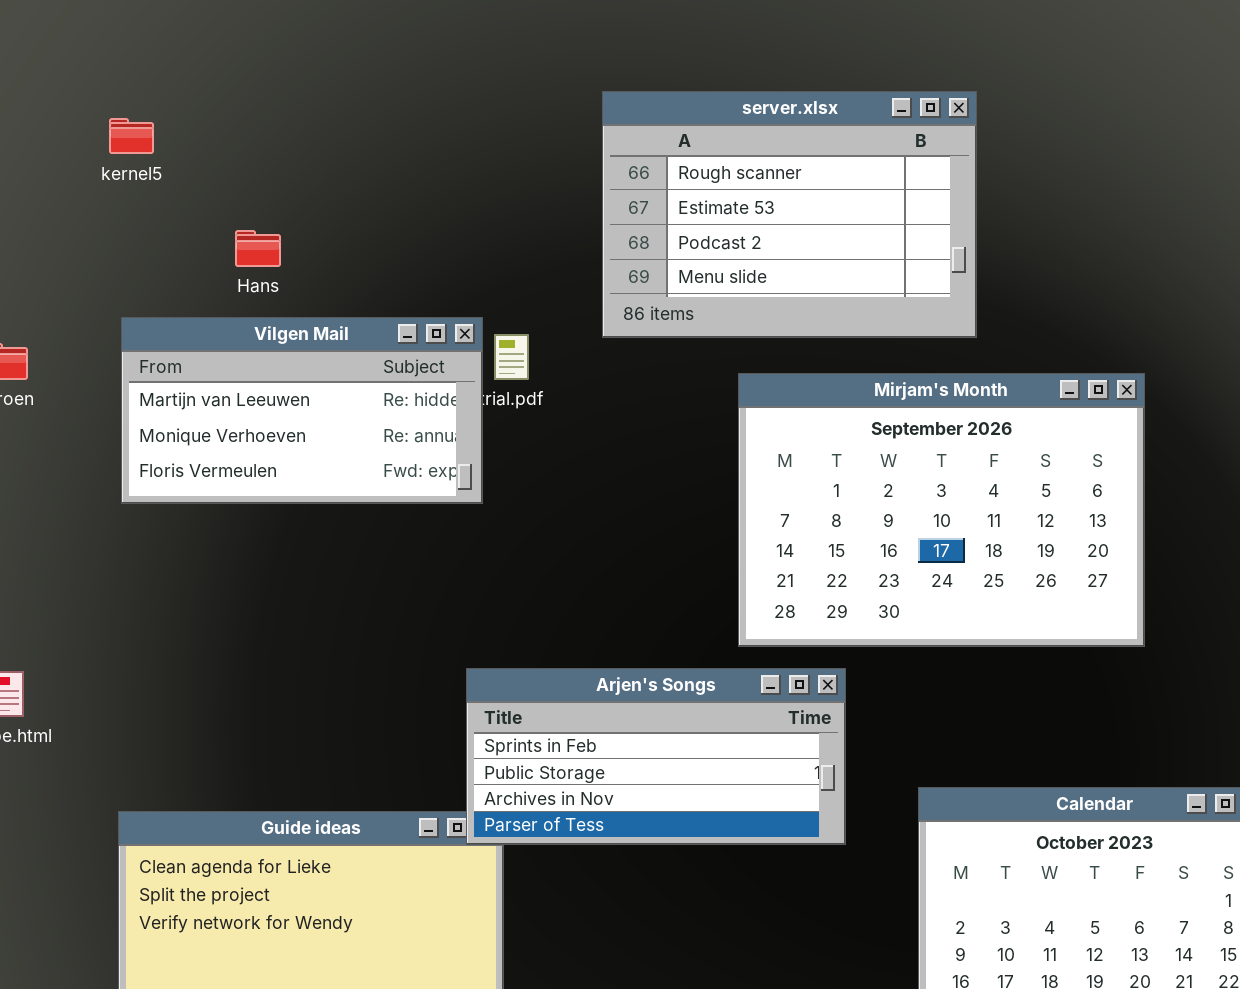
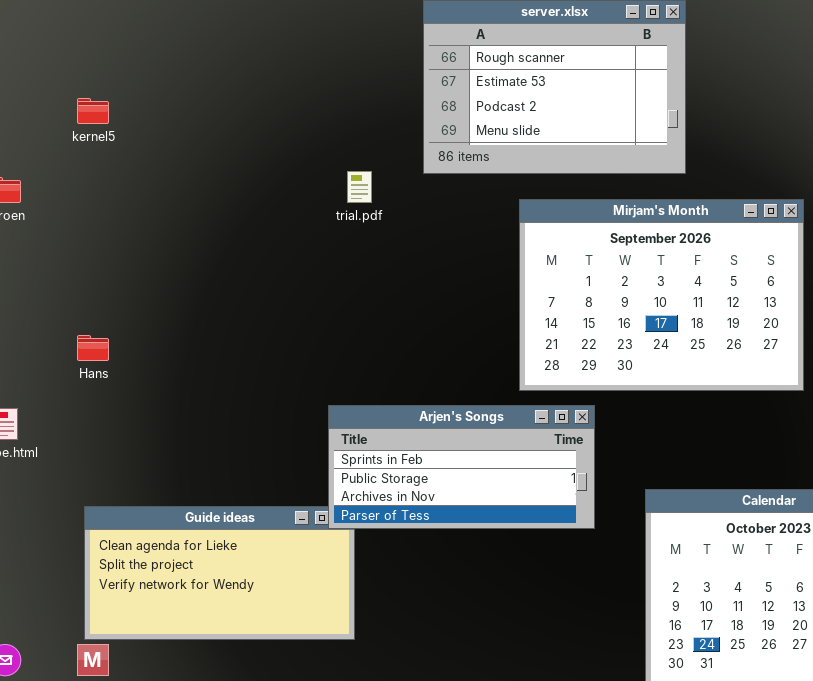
kernel5: [109,118,154,154] -> [77,98,109,124], moved
Hans: [235,230,281,267] -> [77,335,109,361], moved
Vilgen Mail: [121,317,483,504] -> none, closed

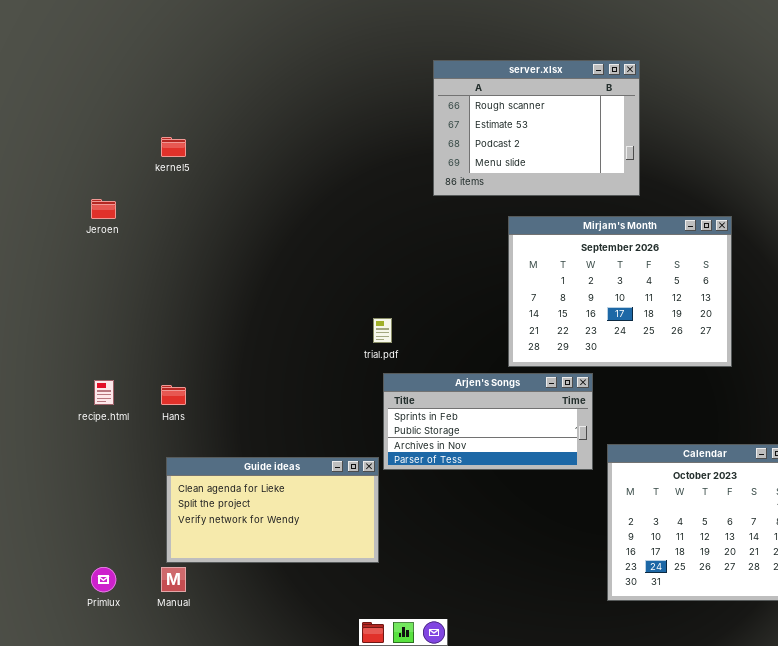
trial.pdf: [347,171,372,203] -> [373,318,392,343], moved
Hans: [77,335,109,361] -> [161,385,186,405], moved
Arjen's Songs: [328,405,595,529] -> [383,373,593,470], moved

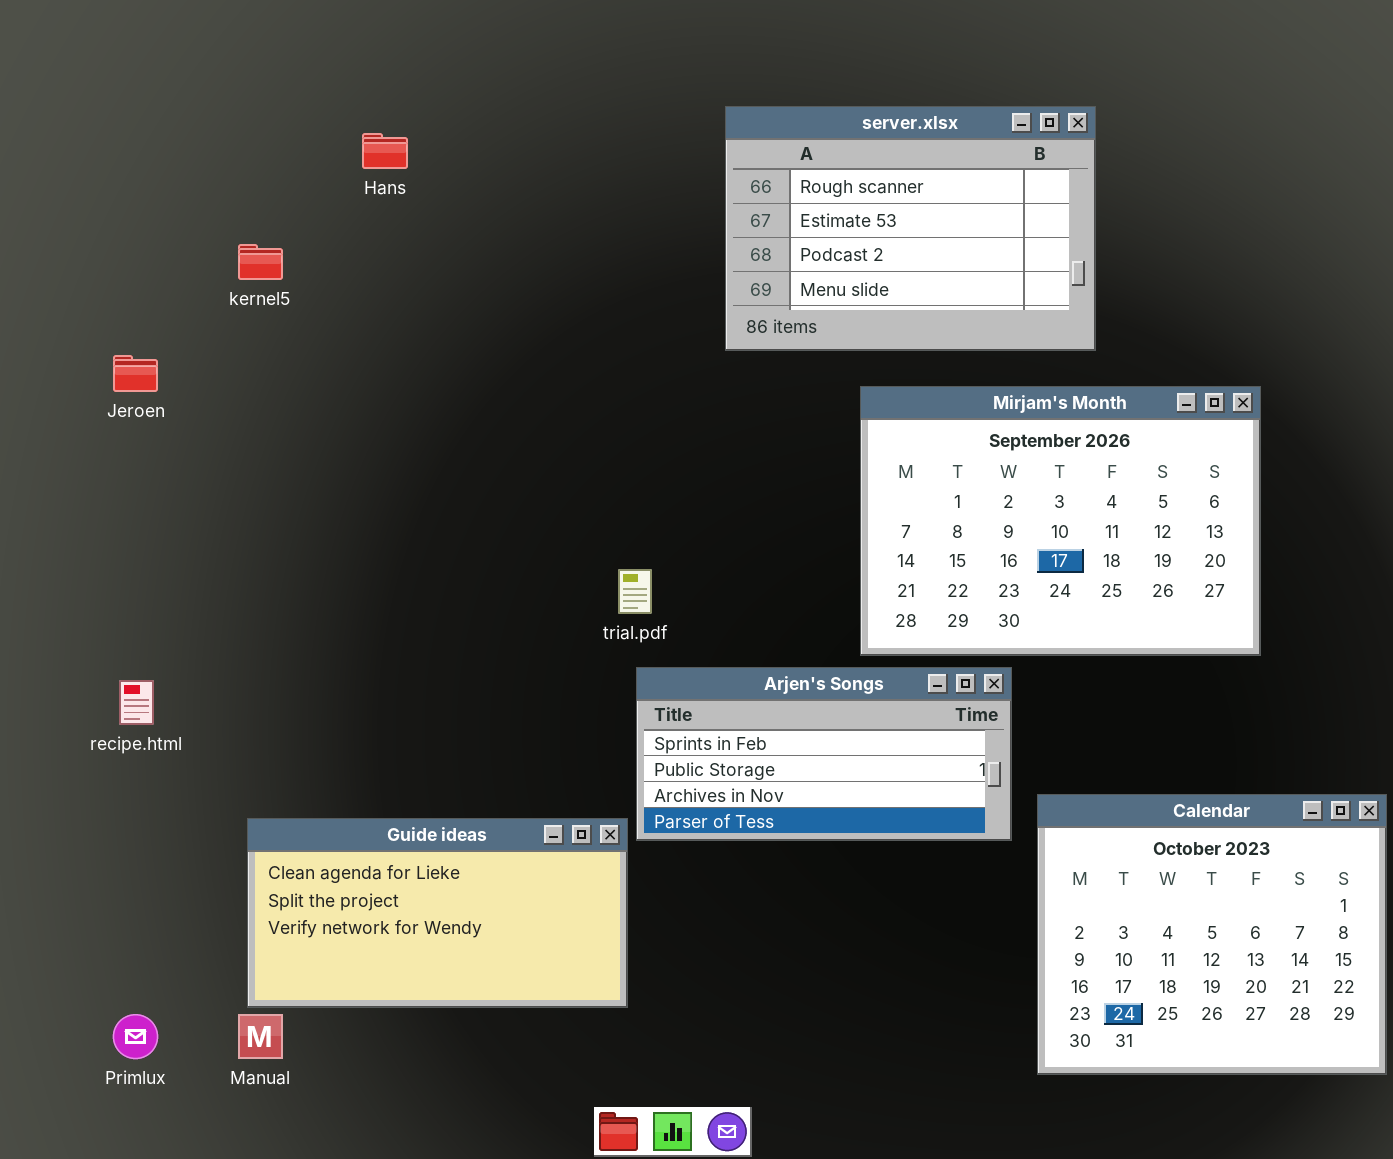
Hans: [161,385,186,405] -> [362,133,408,169], moved

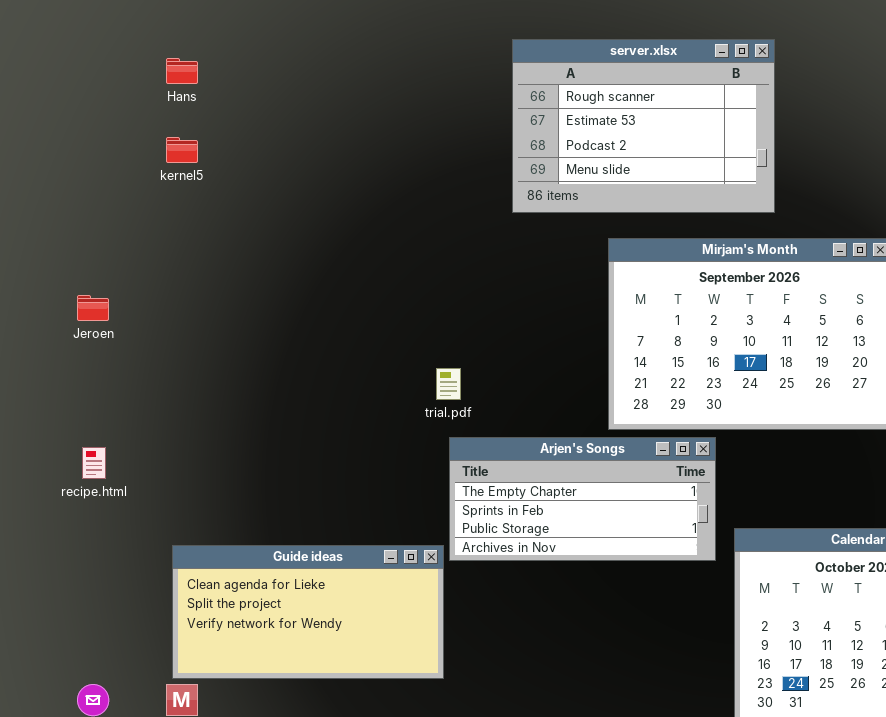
Hans: [362,133,408,169] -> [166,58,198,84], moved
Jeroen: [113,355,158,392] -> [77,295,109,321], moved
Arjen's Songs: [636,667,1012,841] -> [449,437,716,561], scrolled up 1 row

